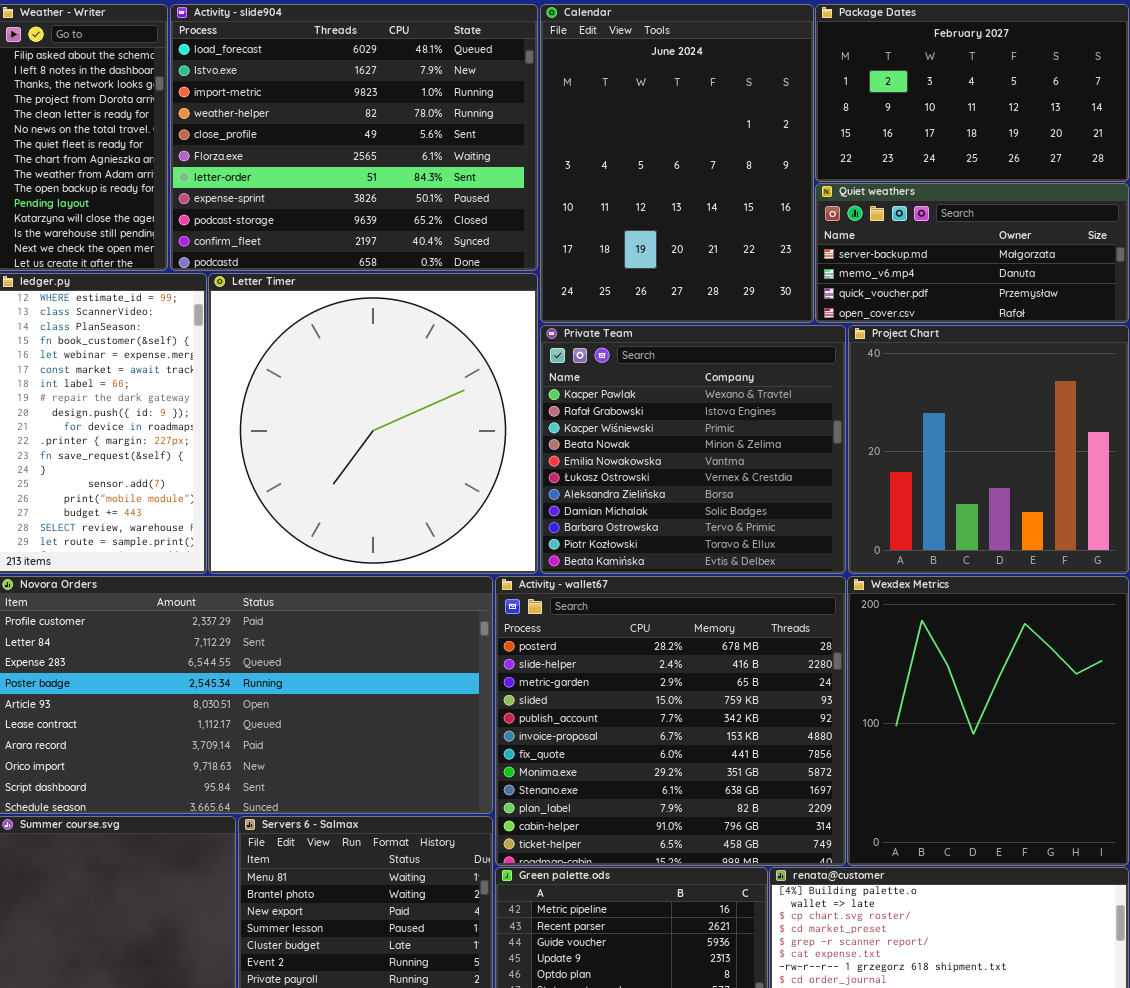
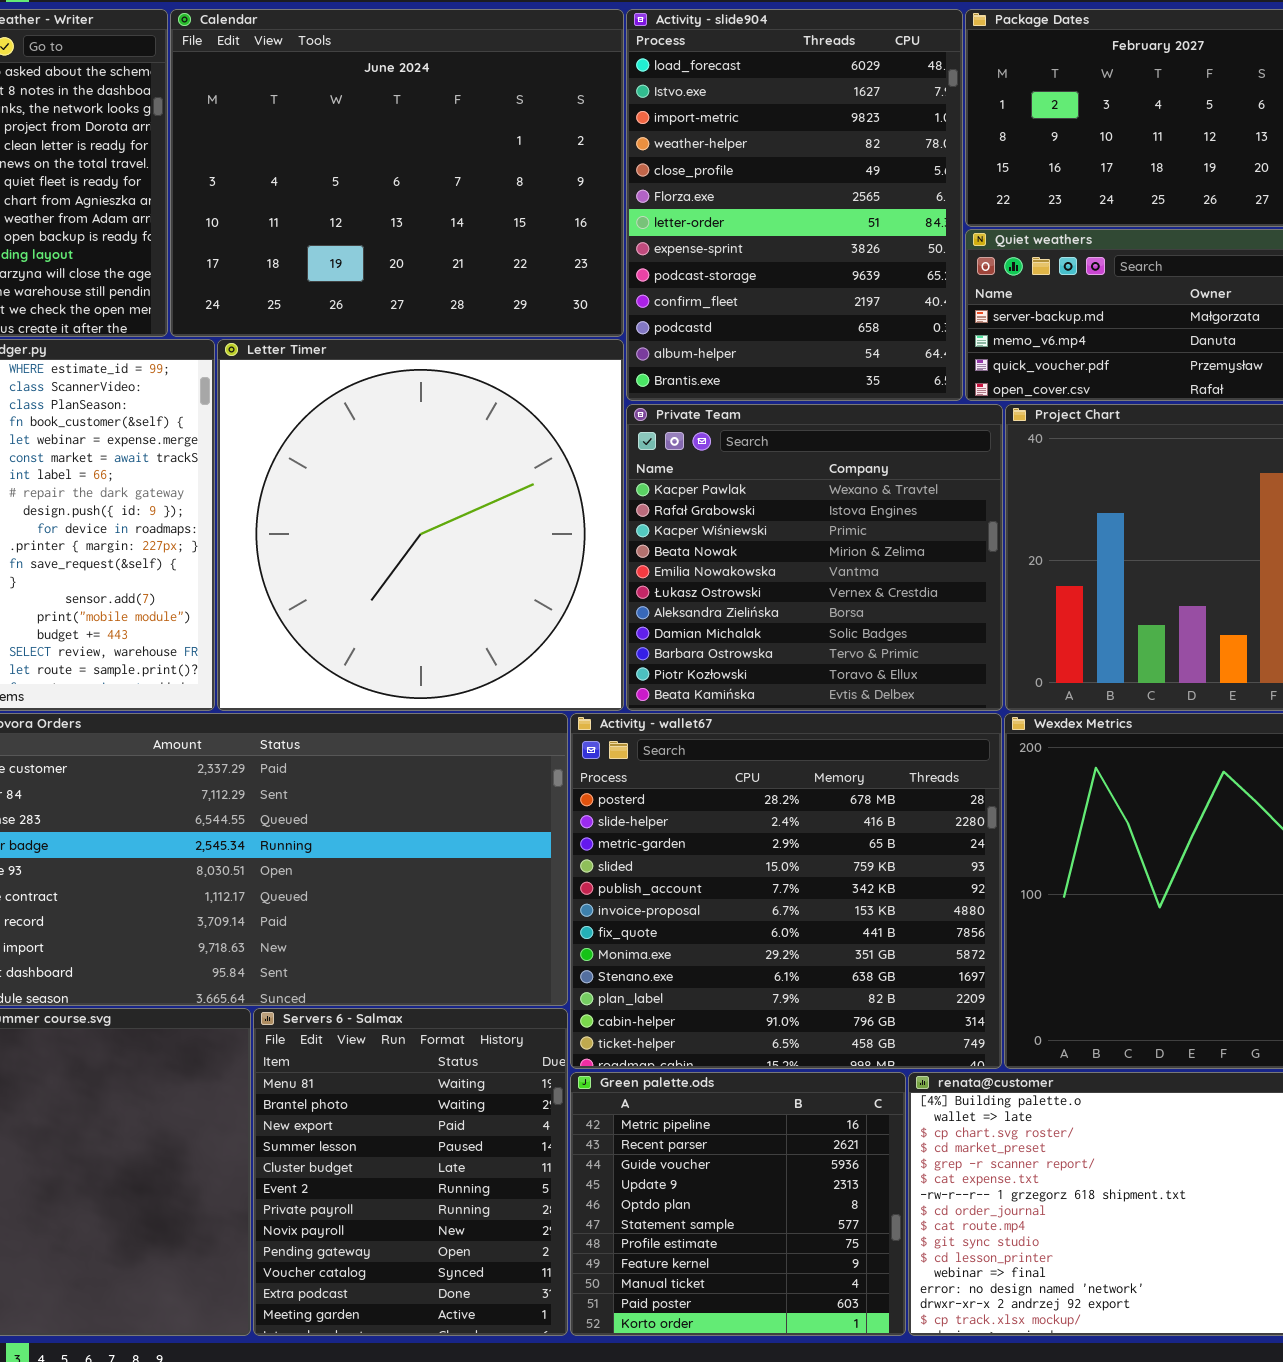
Activity - slide904: [170,4,538,271] -> [626,9,963,401], moved, resized
Calendar: [540,4,814,323] -> [170,9,624,337], moved, resized

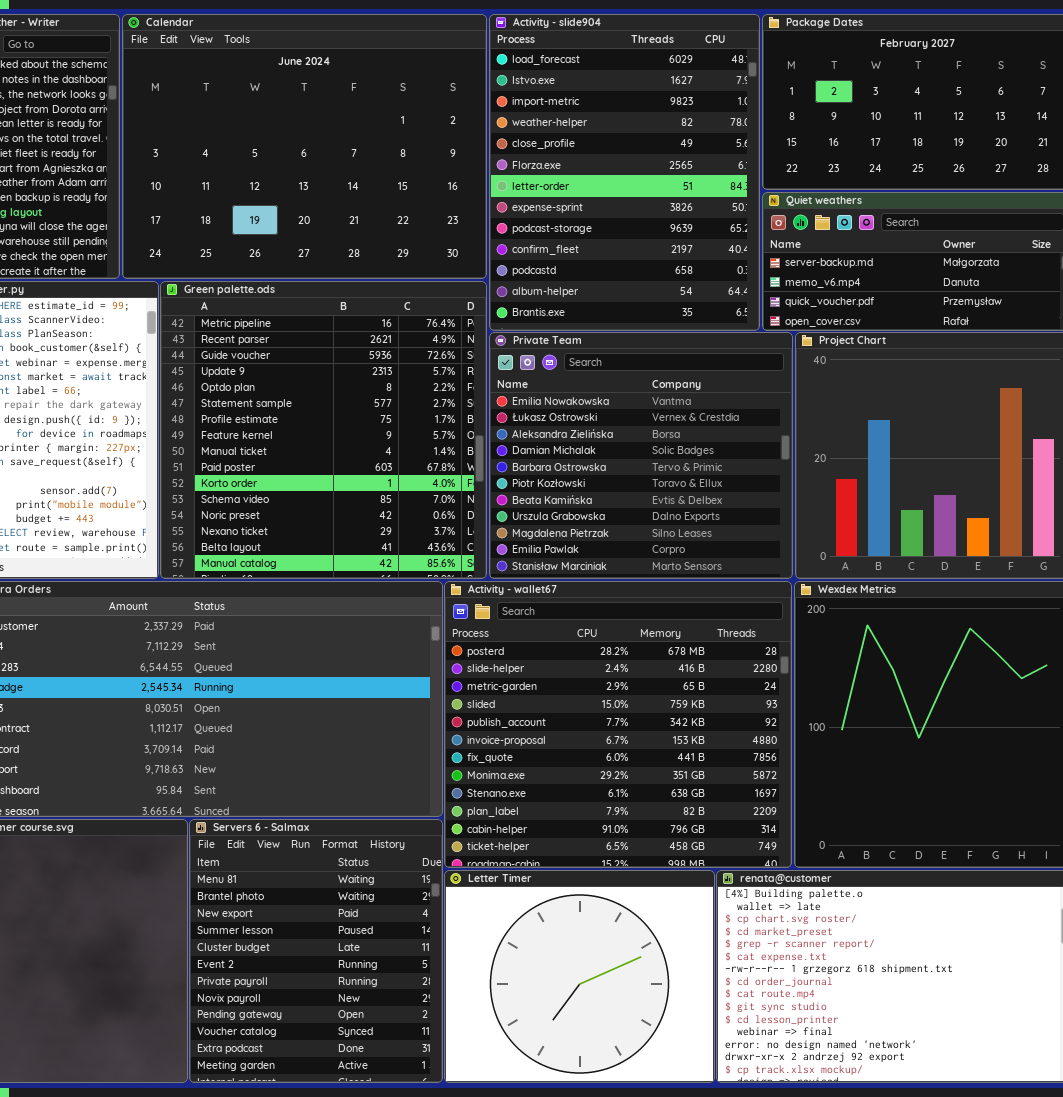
Letter Timer: [217,339,624,711] -> [444,870,715,1083], moved, resized
Private Team: [626,404,1003,711] -> [489,332,793,579], scrolled down 4 rows
Green palette.ods: [570,1072,906,1336] -> [160,281,487,579], moved, resized

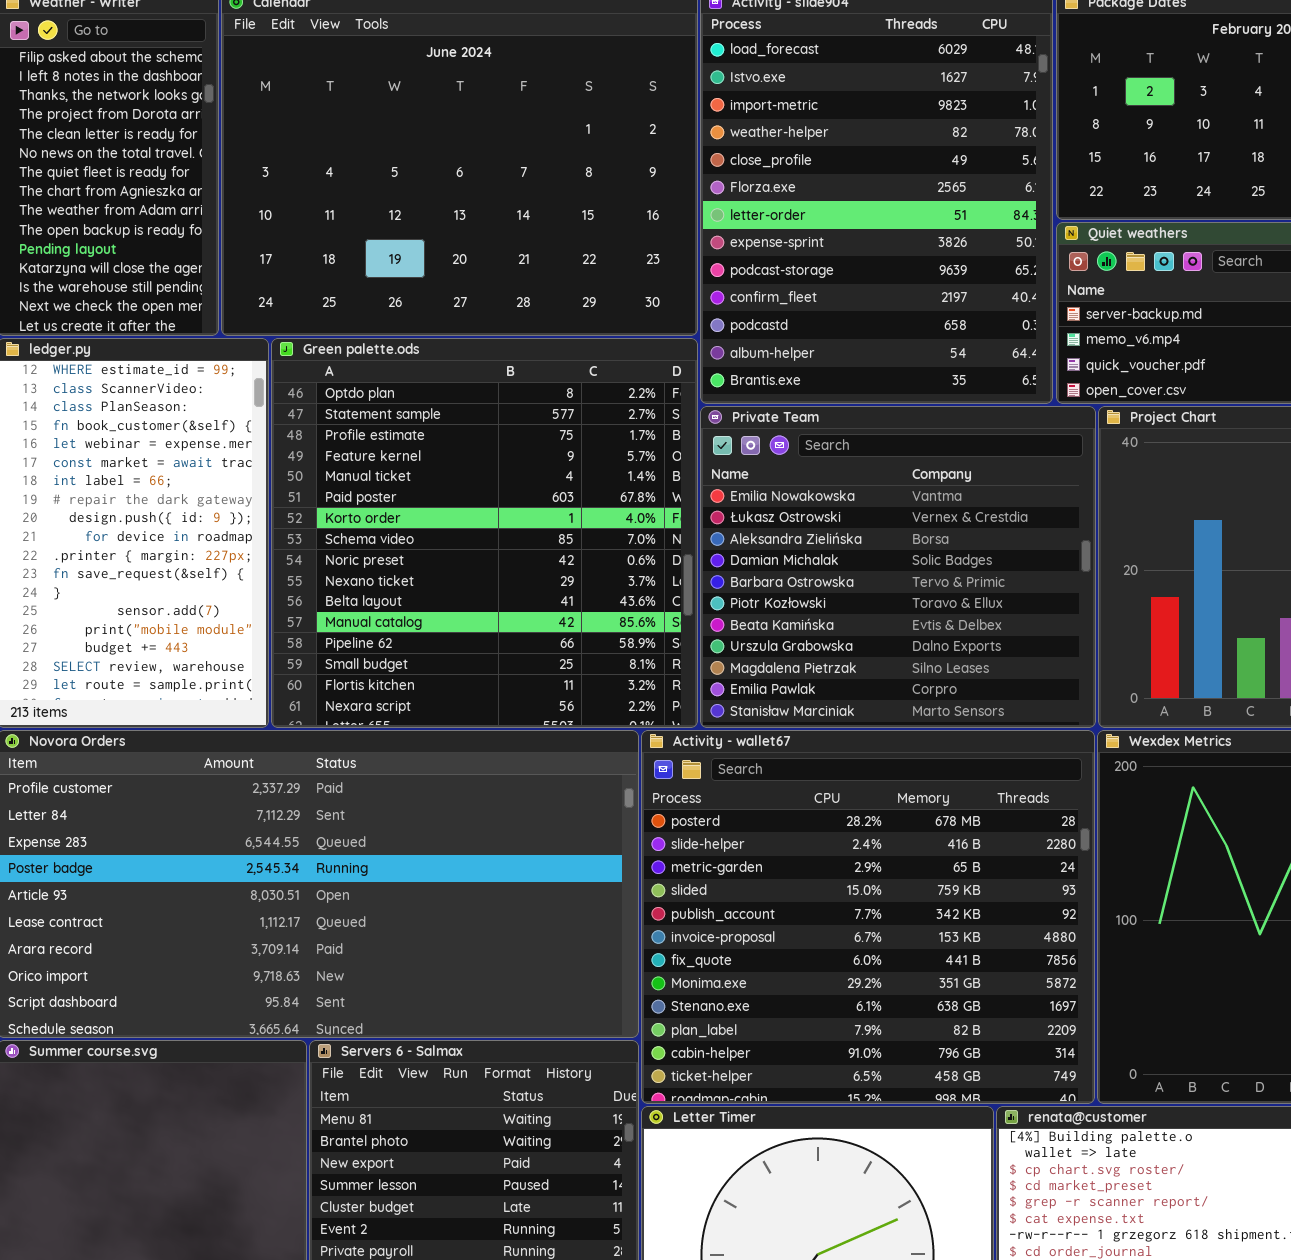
Green palette.ods: [160,281,487,579] -> [271,338,698,728], scrolled down 4 rows

